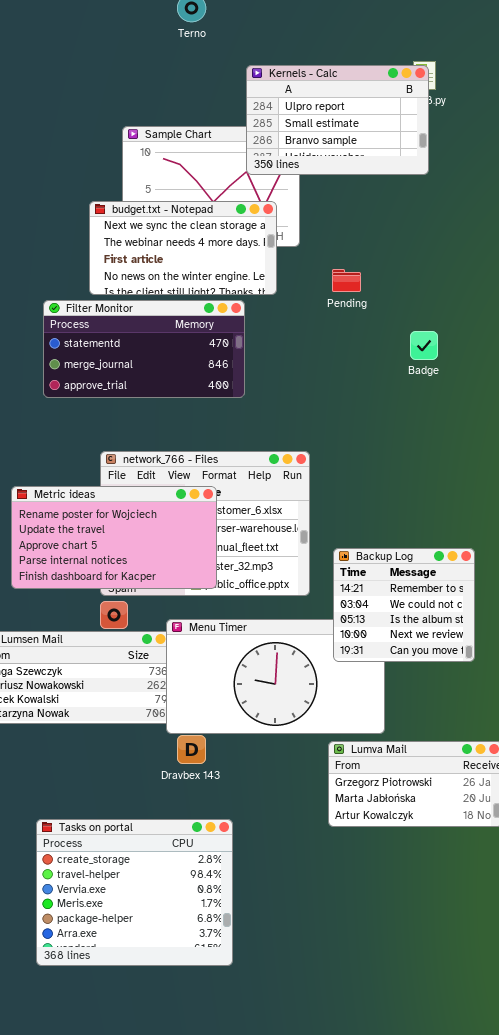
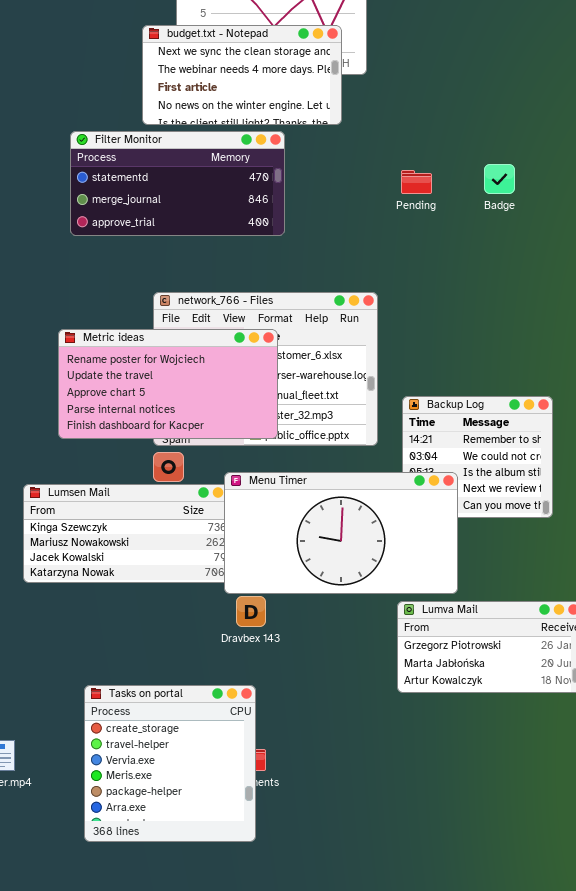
Pending: [332,269,361,292] -> [401,170,432,194], moved
Filter Monitor: [43,300,245,398] -> [70,131,285,236], moved
Menu Timer: [166,619,385,734] -> [224,472,458,594], raised
Tasks on portal: [36,819,233,966] -> [84,685,256,842], resized

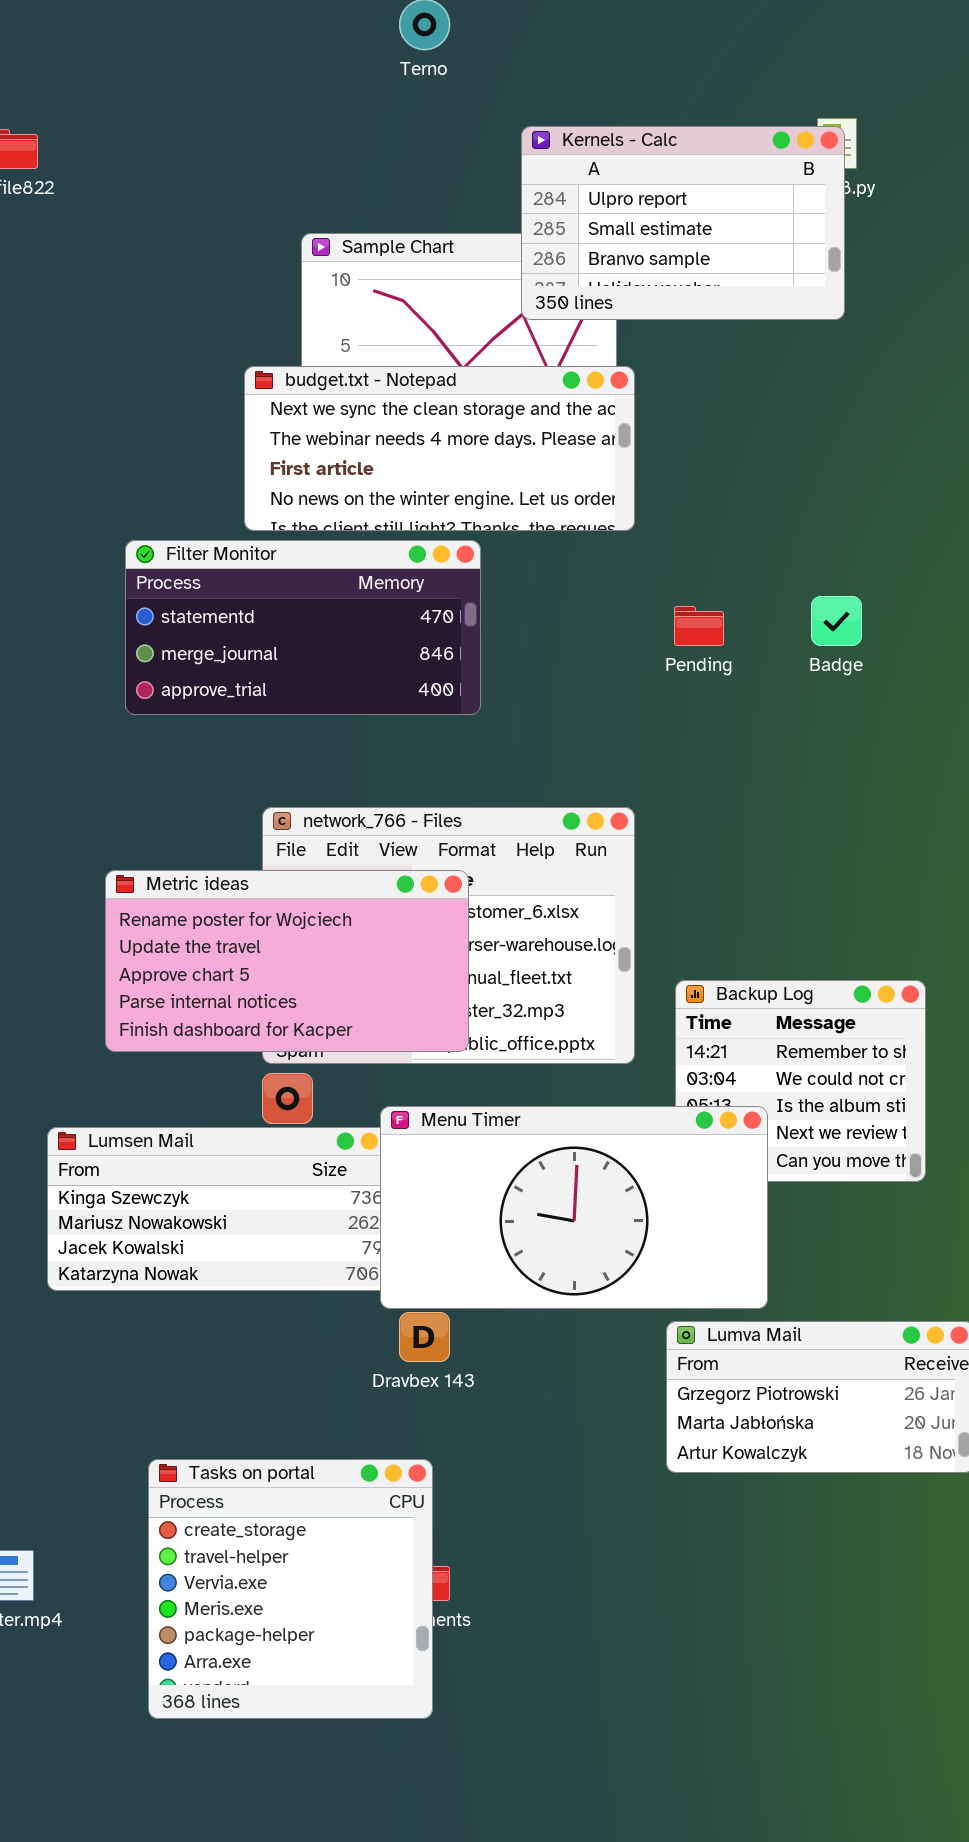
budget.txt - Notepad: [142,25,342,125] -> [244,366,635,531], resized

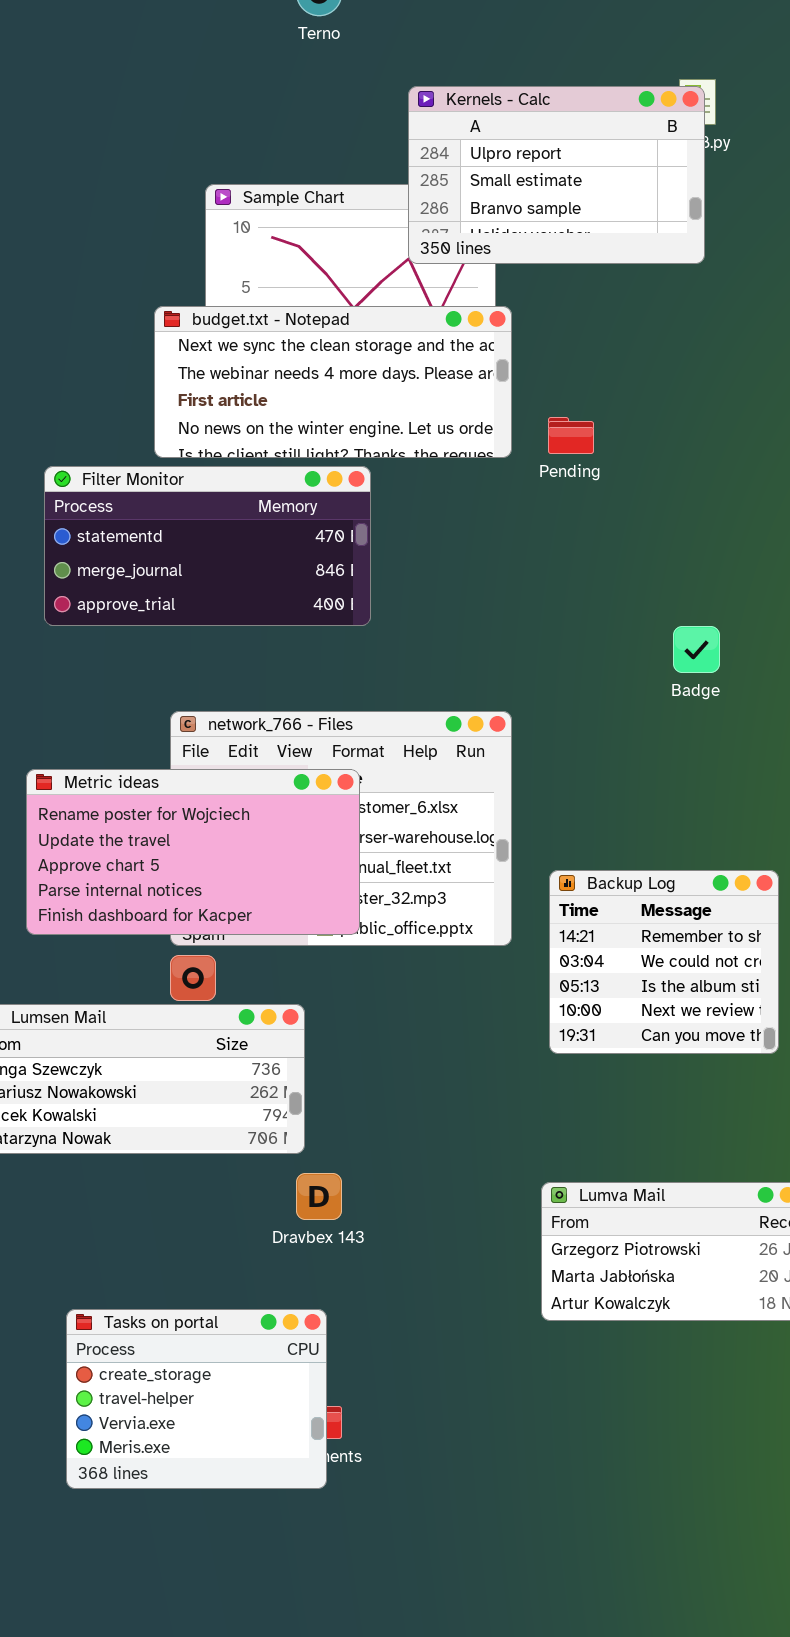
Badge: [811,596,862,646] -> [673,626,720,673], moved
Pending: [674,606,724,646] -> [548,417,594,454], moved
Menu Timer: [380,1106,768,1309] -> none, closed
Tasks on portal: [148,1459,433,1719] -> [66,1309,327,1489], resized

